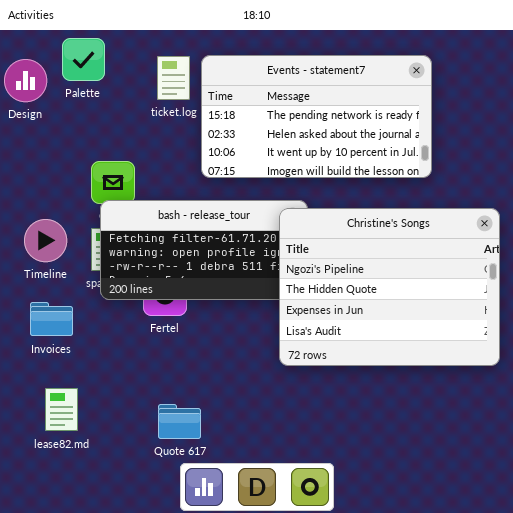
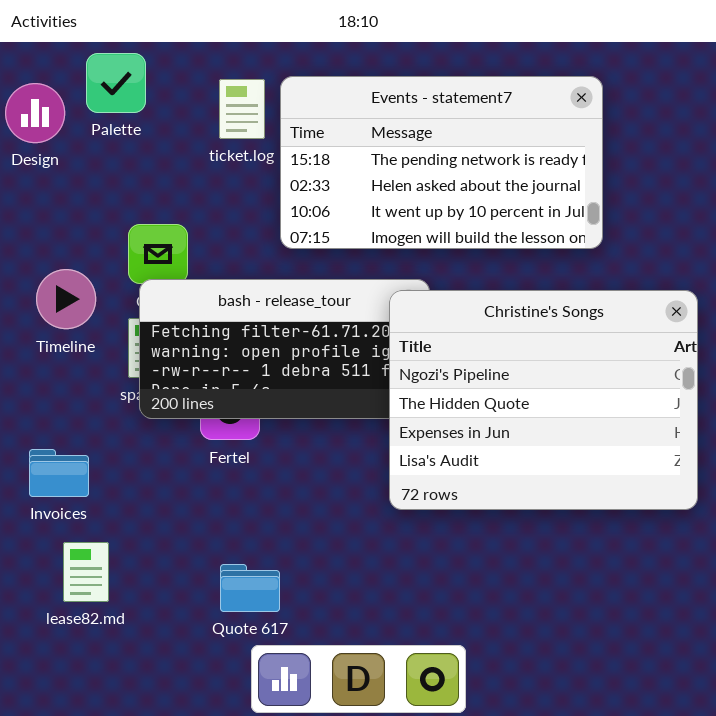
Timeline: [24,219,67,262] -> [36,269,96,329], moved
Invoices: [30,302,73,336] -> [29,449,89,497], moved

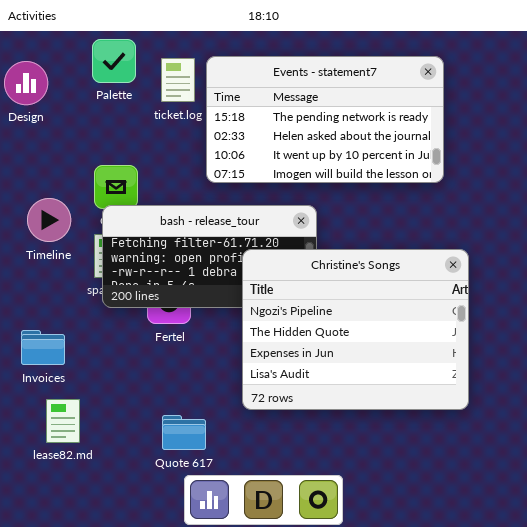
Palette: [86,53,146,113] -> [92,39,136,83], moved
Christine's Songs: [389,290,698,510] -> [242,249,469,410], moved

